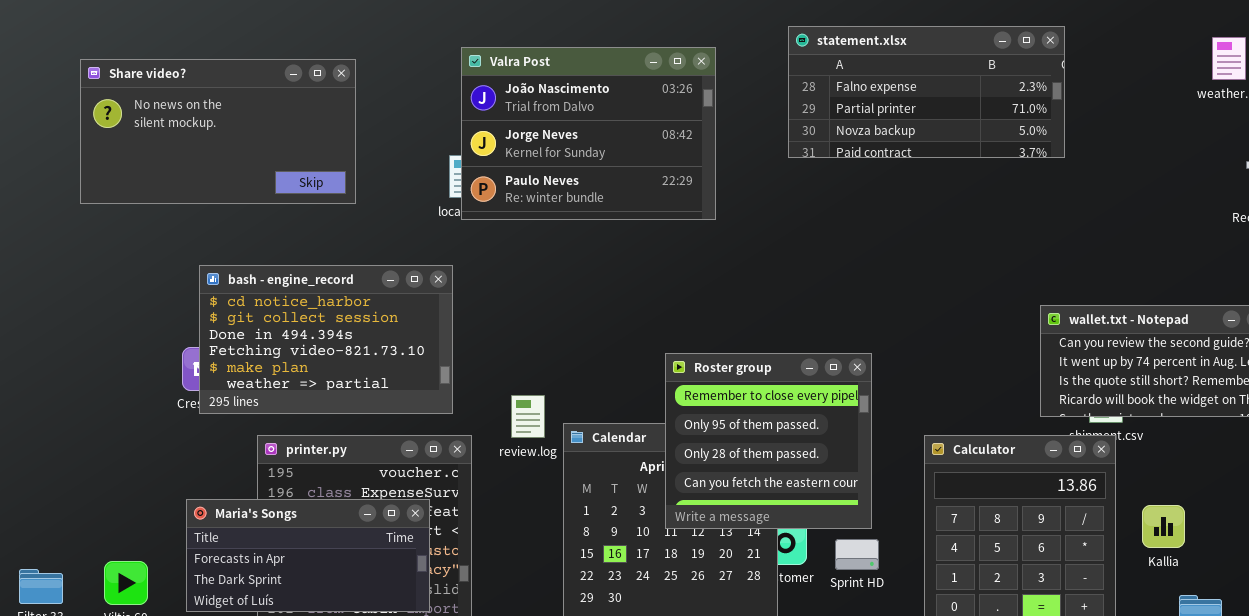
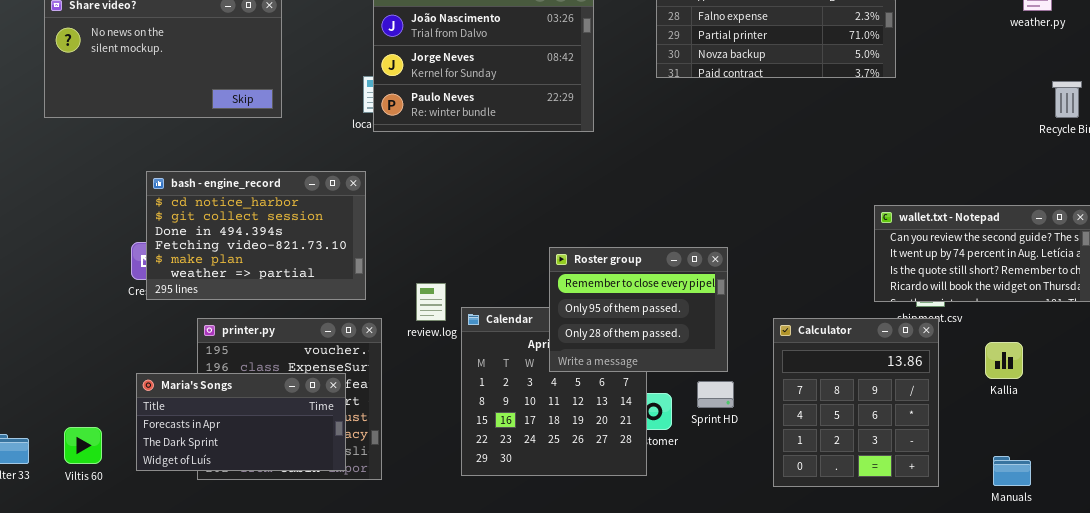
Roster group: [665,353,872,529] -> [549,247,728,372], resized
Kallia: [1142,505,1185,548] -> [985,342,1023,379], moved
Sprint HD: [835,539,879,570] -> [697,381,734,408], moved

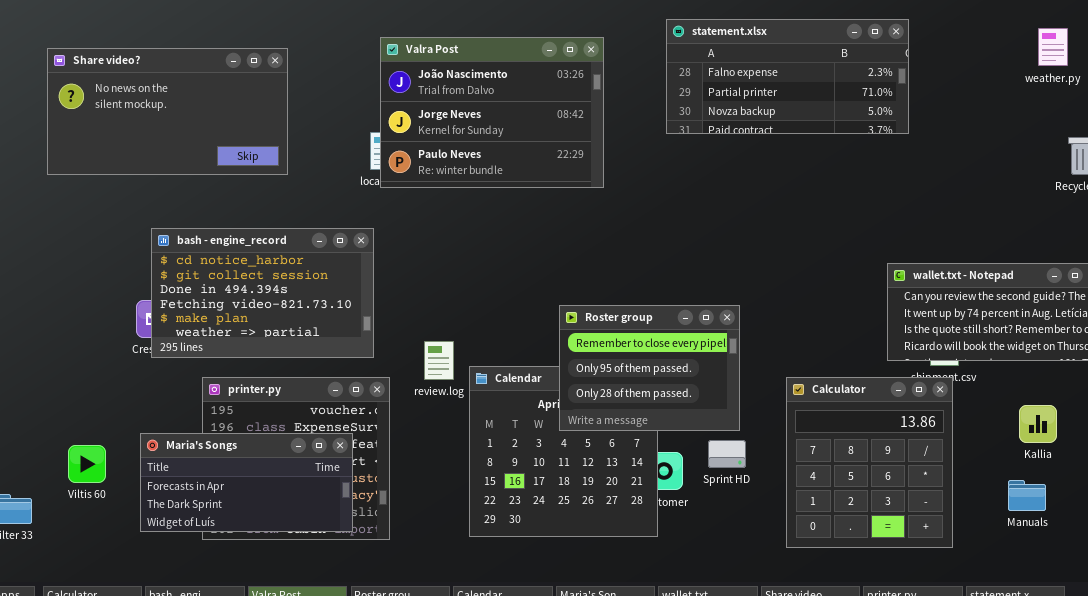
Kallia: [985,342,1023,379] -> [1019,405,1057,443], moved
Viltis 60: [64,427,102,464] -> [68,445,106,483], moved
Manuals: [993,456,1031,486] -> [1008,480,1046,511], moved

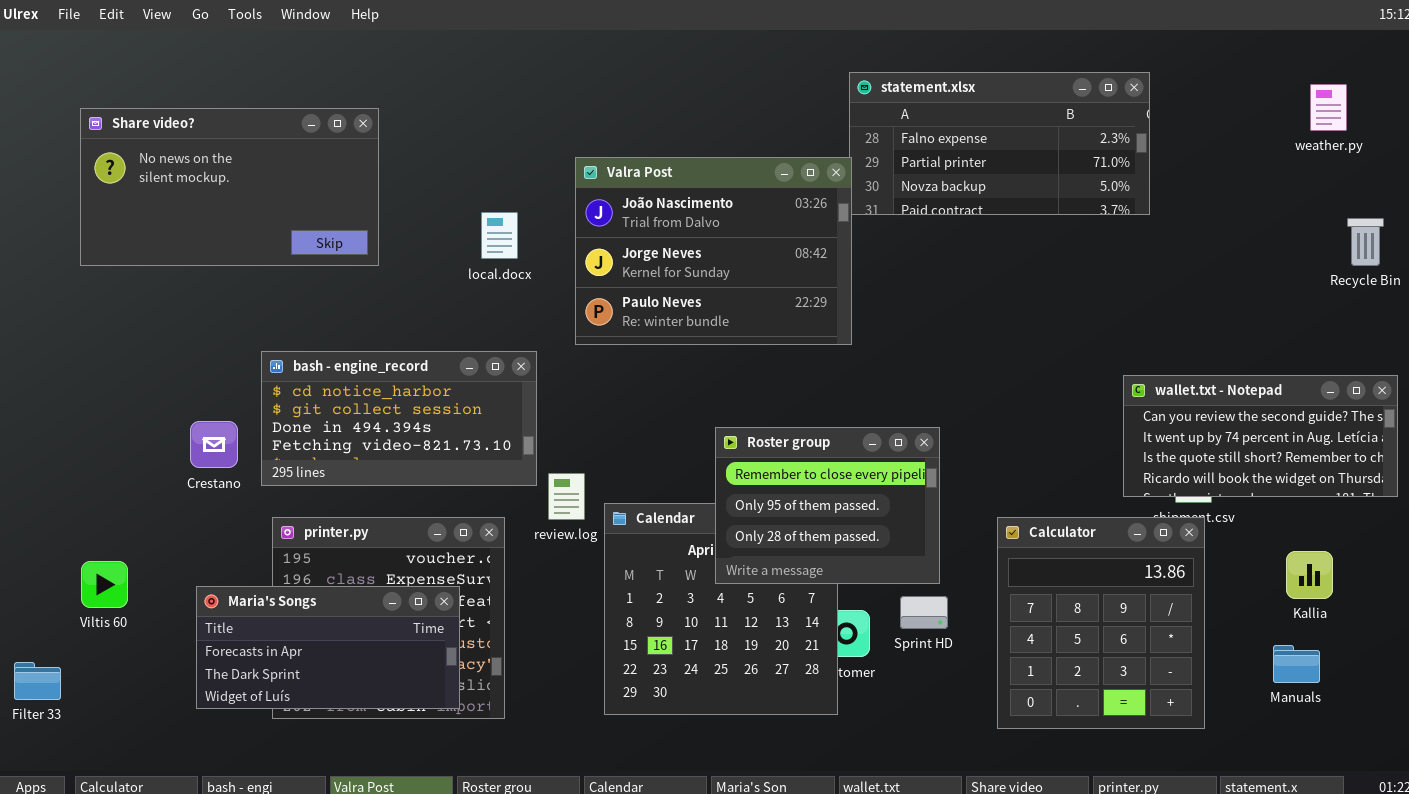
Valra Post: [380,37,604,188] -> [575,157,852,345], moved
bash - engine_record: [151,228,374,358] -> [261,351,537,486], moved, resized
Viltis 60: [68,445,106,483] -> [81,561,128,608], moved

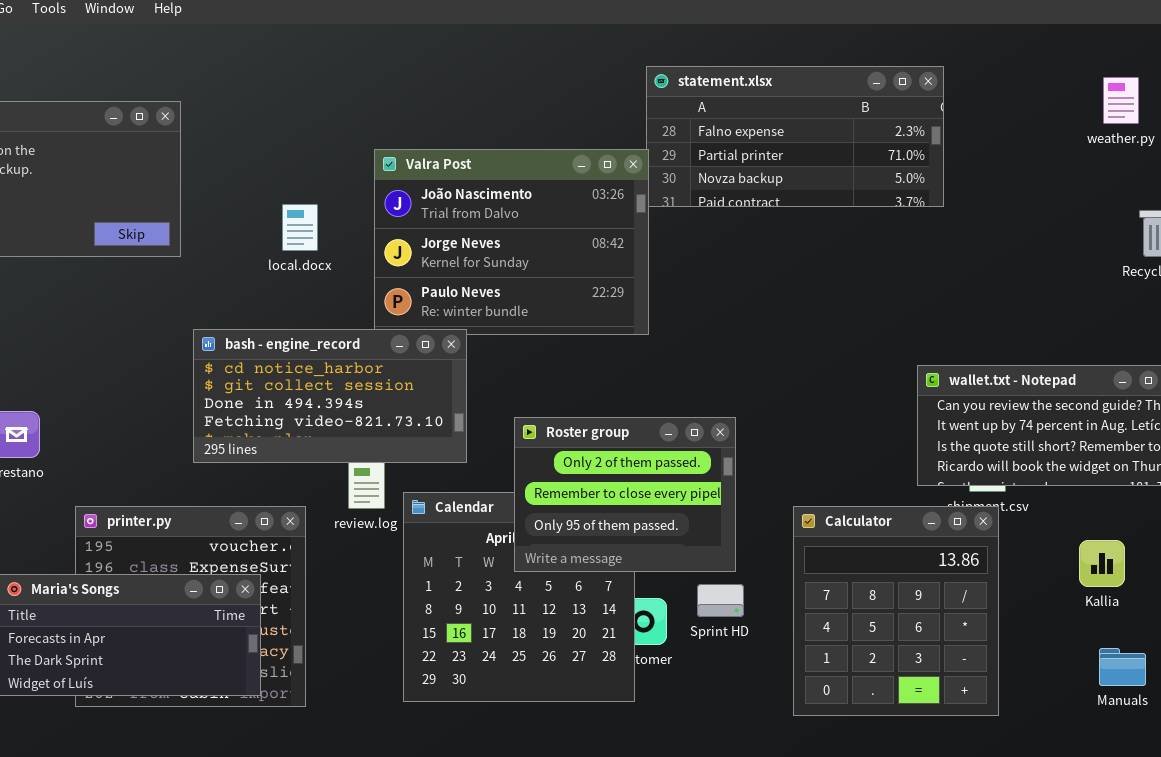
bash - engine_record: [261,351,537,486] -> [193,329,467,463], moved
Roster group: [715,427,940,584] -> [514,417,736,572], scrolled up 1 row
Manuals: [1273,645,1320,683] -> [1099,648,1146,686], moved

